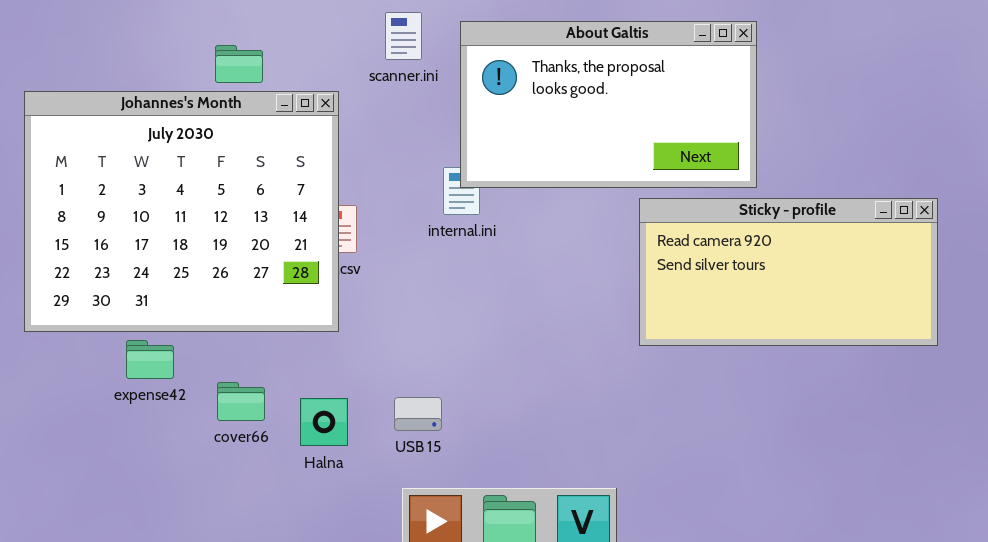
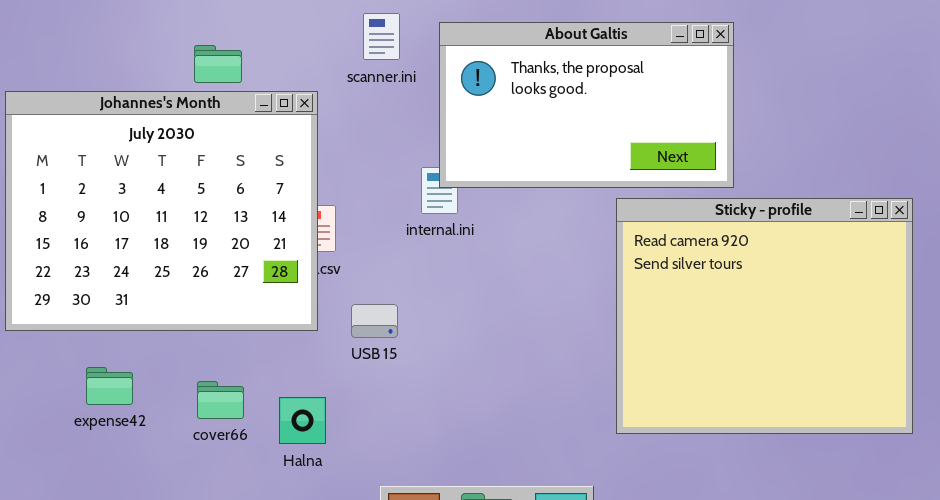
Sticky - profile: [639,198,938,346] -> [616,198,913,434], resized
expense42: [126,340,174,379] -> [86,367,133,405], moved
USB 15: [394,397,442,431] -> [351,304,398,338], moved

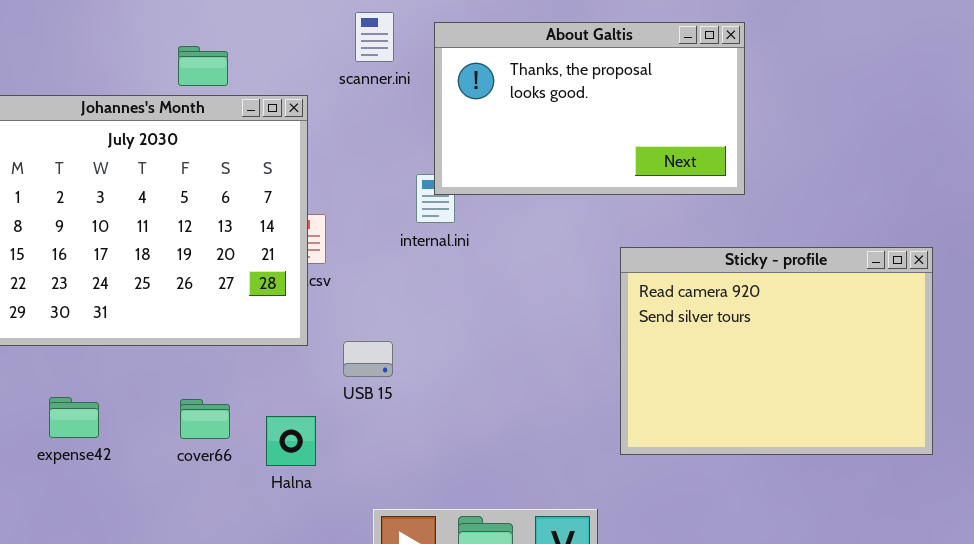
Sticky - profile: [616,198,913,434] -> [620,247,933,455], resized
USB 15: [351,304,398,338] -> [343,341,393,377], moved
expense42: [86,367,133,405] -> [49,397,99,438], moved

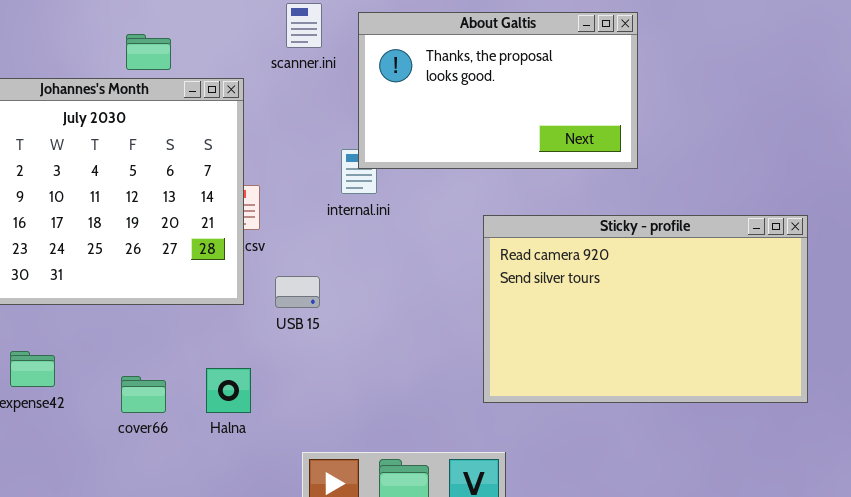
Sticky - profile: [620,247,933,455] -> [483,215,808,403], resized
USB 15: [343,341,393,377] -> [275,276,320,308], moved
cover66: [180,399,230,439] -> [121,376,166,413], moved

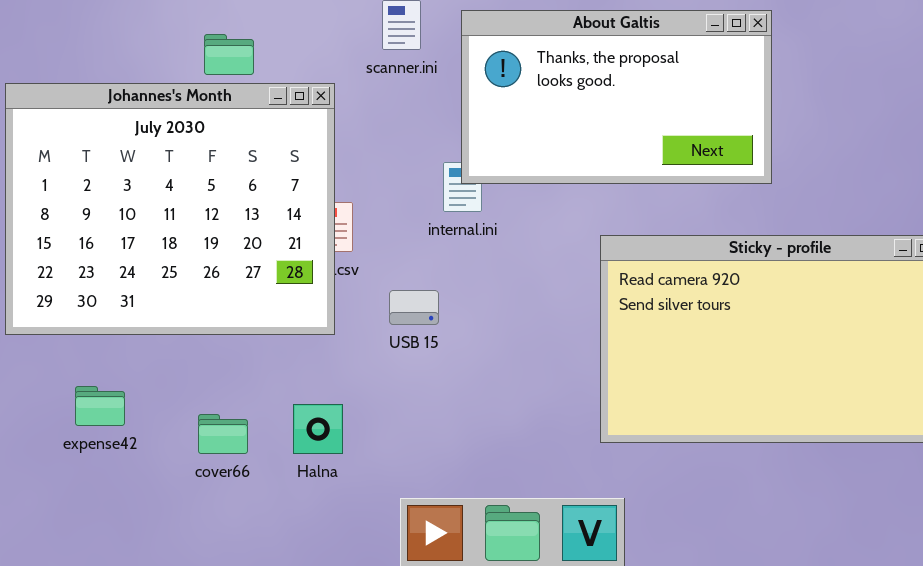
USB 15: [275,276,320,308] -> [389,290,439,325], moved

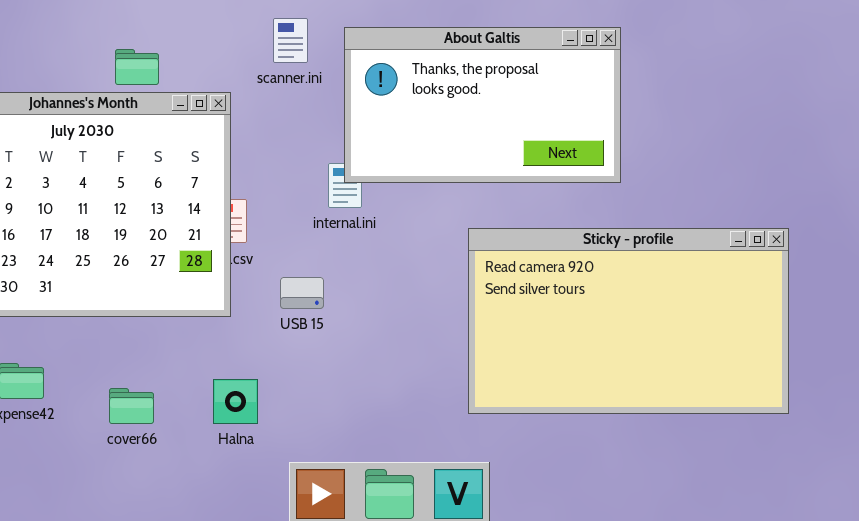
Halna: [293,404,343,454] -> [213,379,258,424], moved

